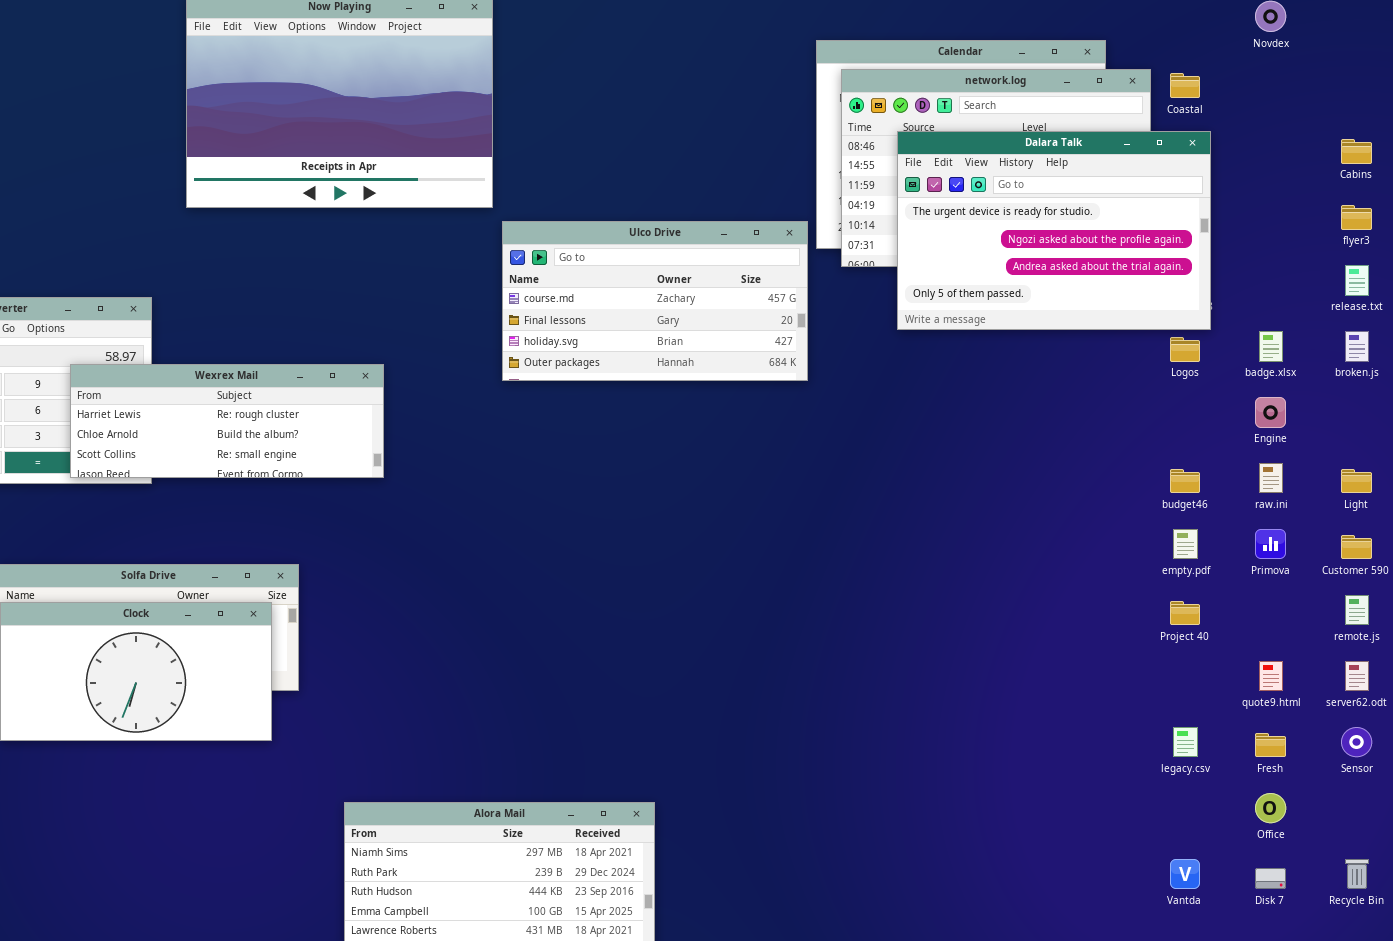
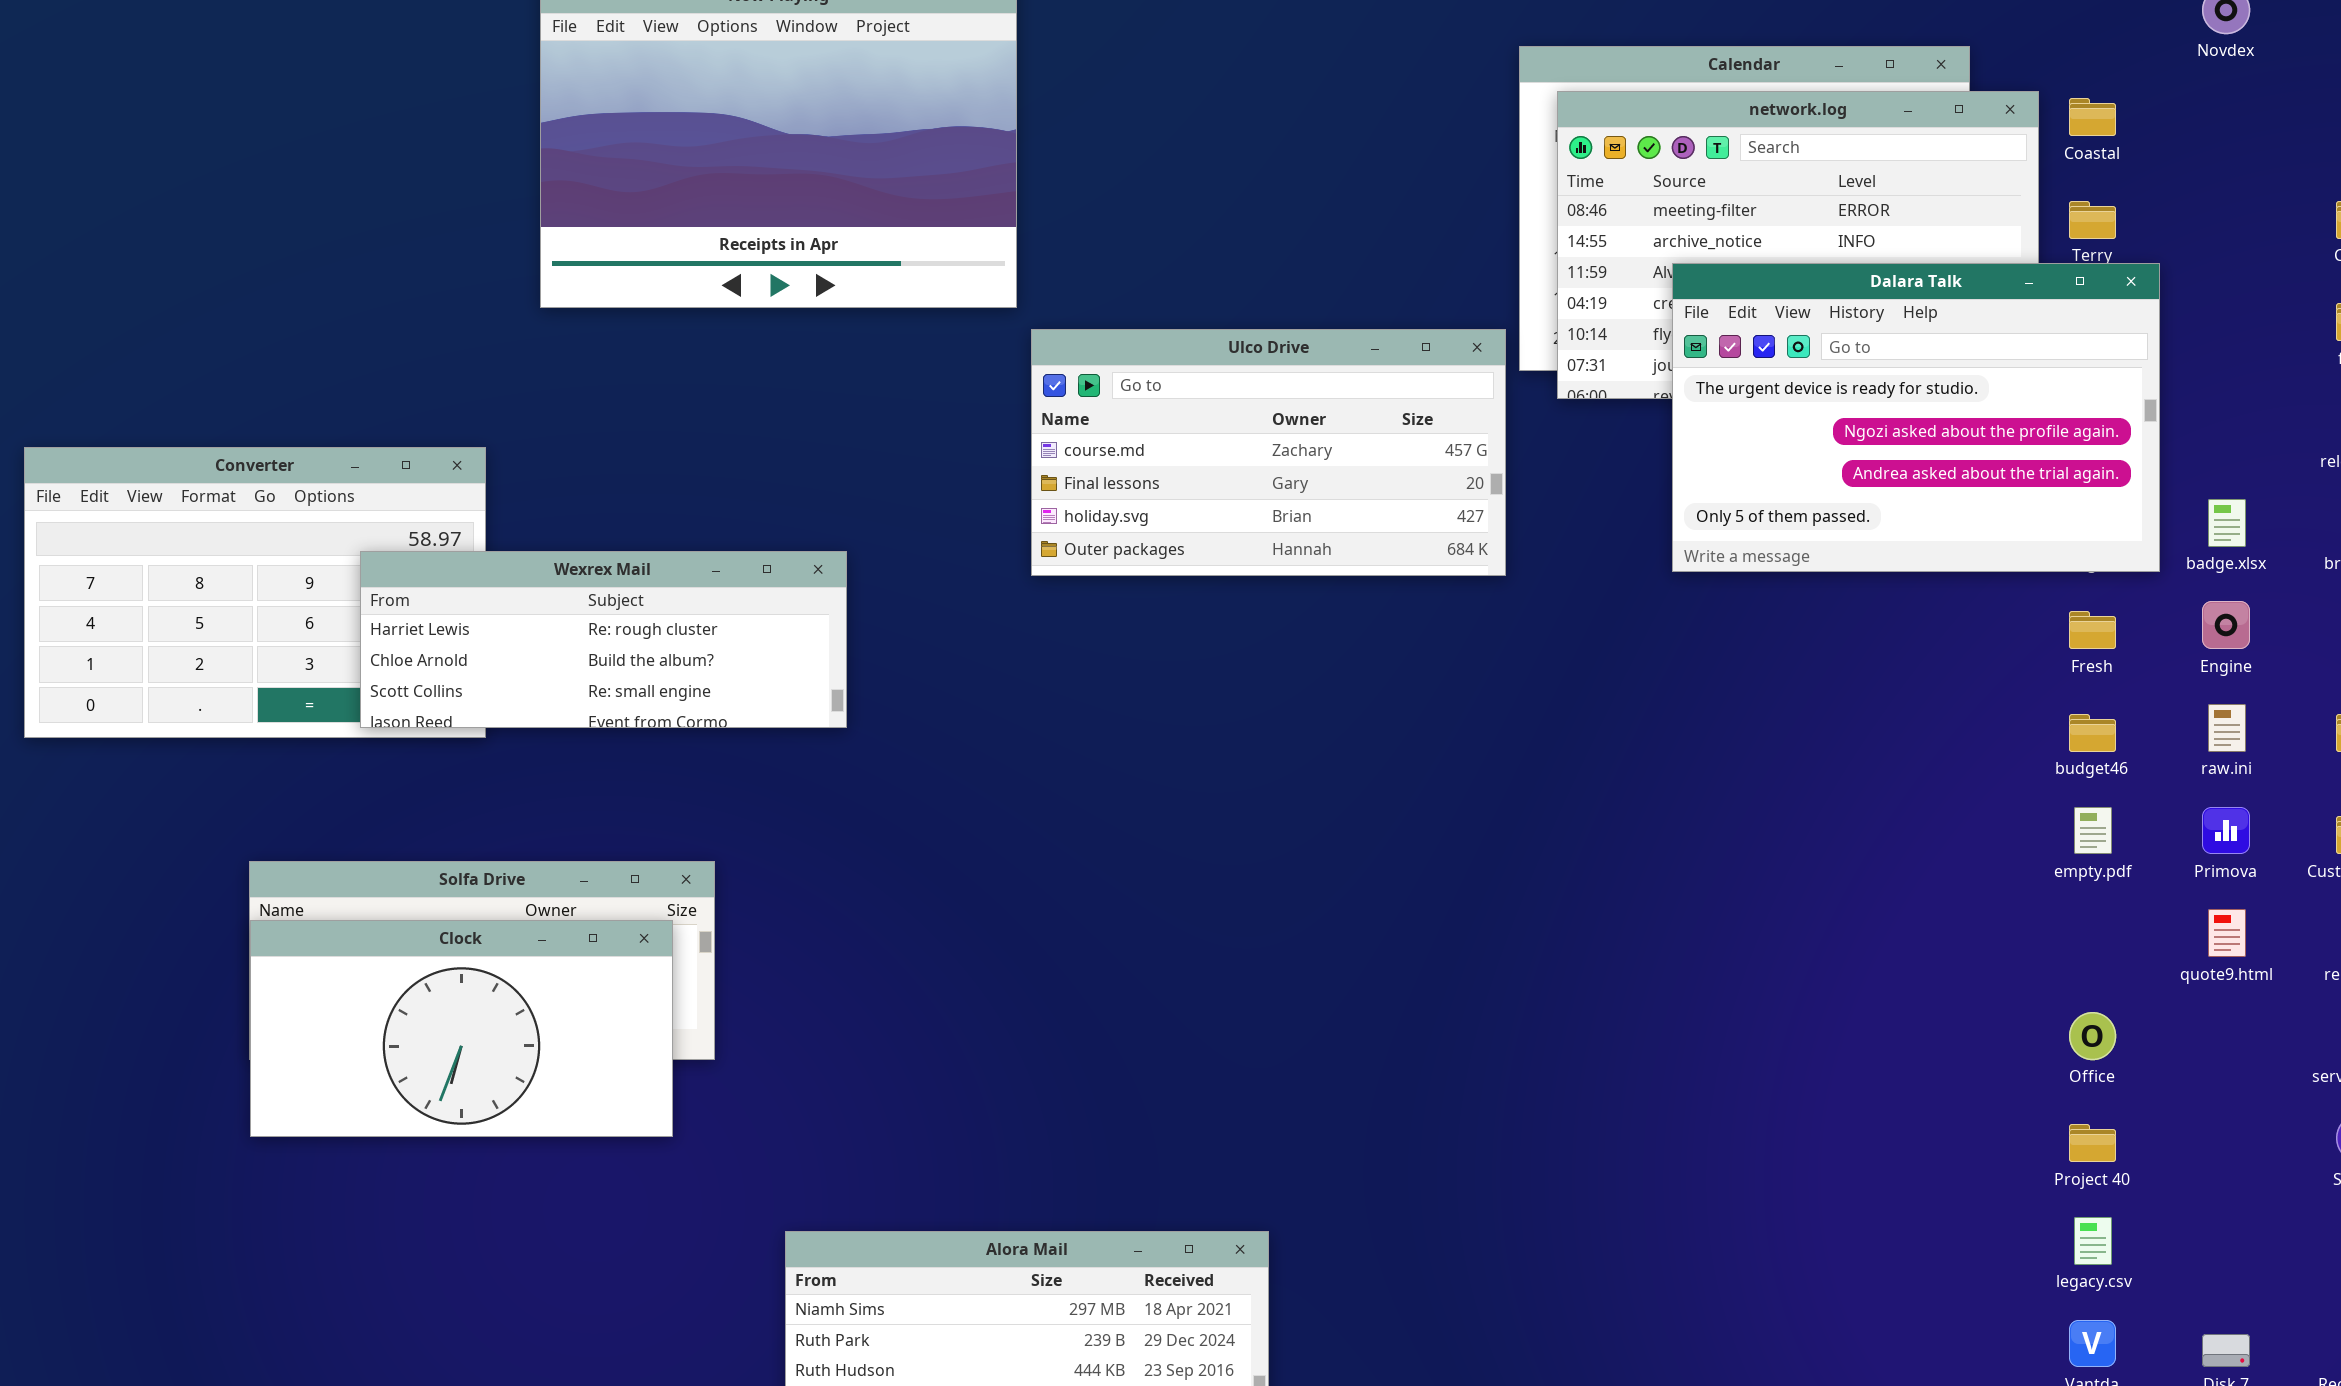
Dalara Talk: [897,131,1211,330] -> [1672,263,2160,572], moved
Project 40: [1170,601,1200,625] -> [2069,1124,2116,1162], moved
quote9.html: [1259,661,1283,691] -> [2208,909,2246,957], moved
legacy.csv: [1173,727,1198,757] -> [2074,1217,2112,1265], moved
Fresh: [1255,733,1286,757] -> [2069,611,2116,649], moved
Office: [1255,793,1286,823] -> [2069,1012,2116,1060], moved

